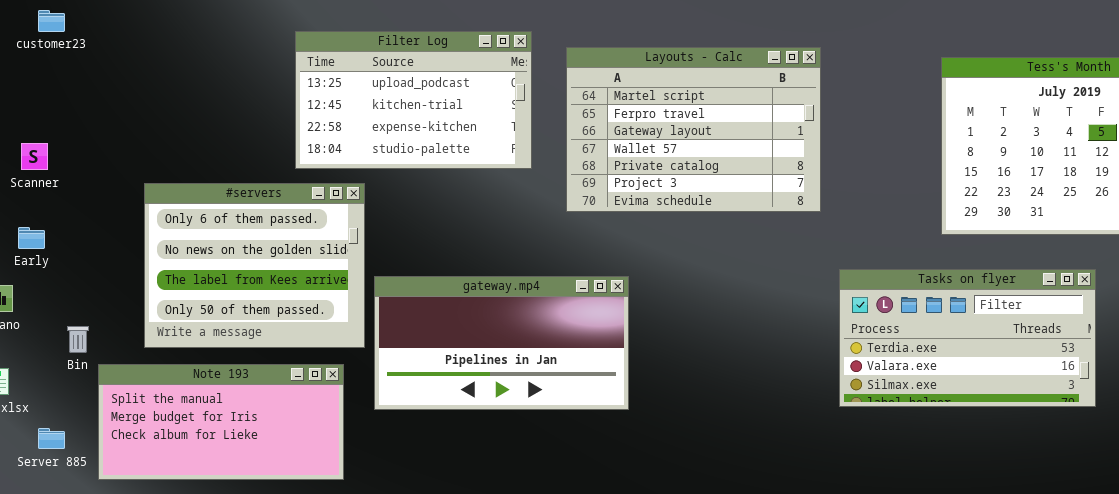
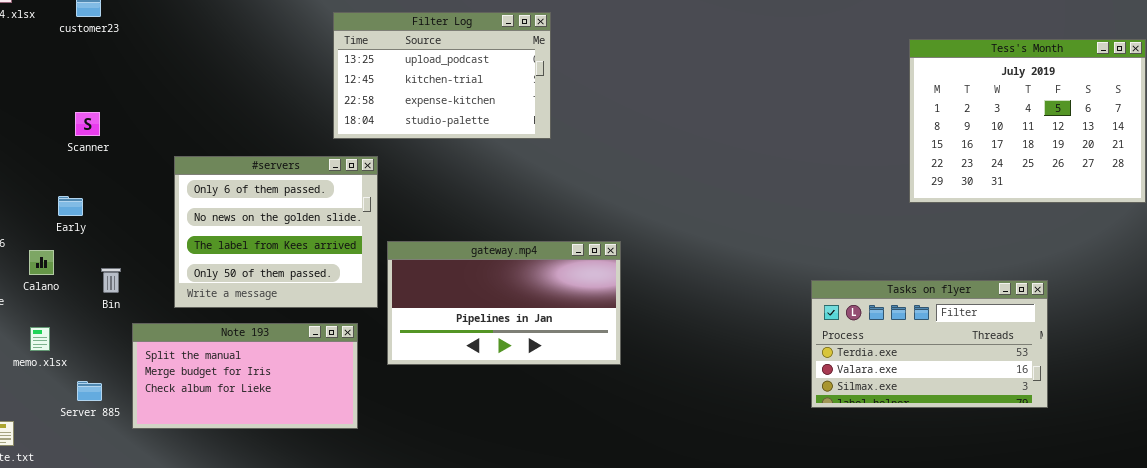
Filter Log: [295,31,532,169] -> [333,12,551,139], moved
Layouts - Calc: [566,47,821,212] -> none, closed
Scanner: [21,143,48,170] -> [75,112,100,136], moved
Tasks on flyer: [839,269,1096,407] -> [811,280,1048,408], moved
Bin: [67,326,89,353] -> [101,268,121,293], moved

